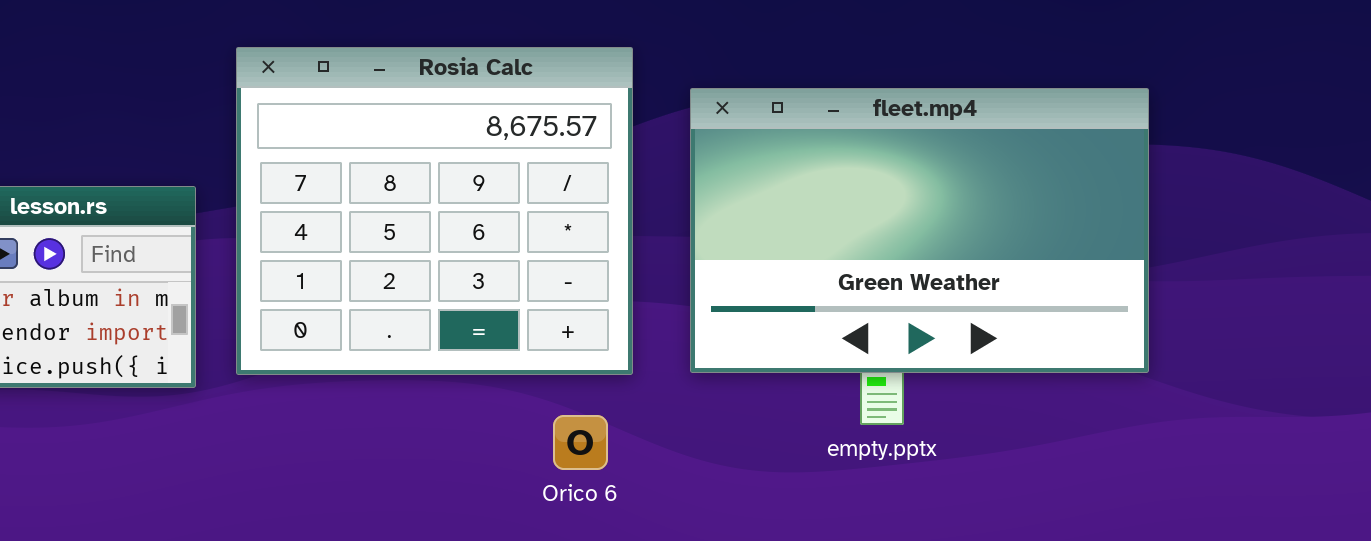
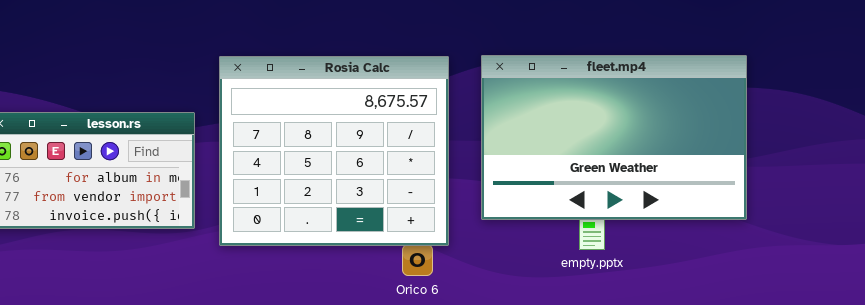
Rosia Calc: [236,47,633,375] -> [219,56,449,246], moved

